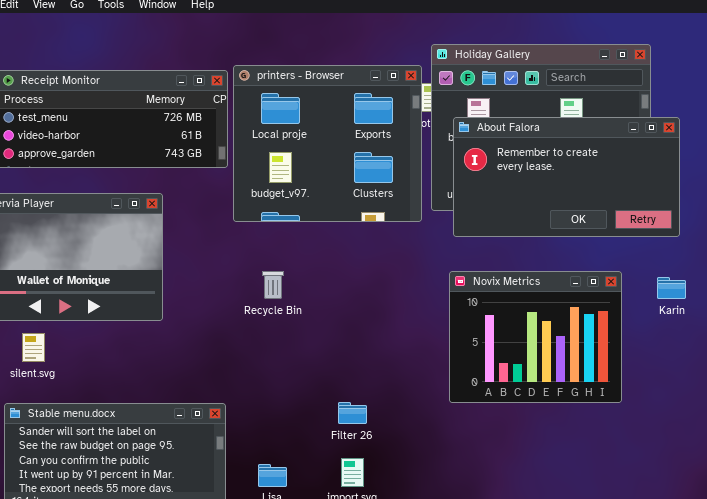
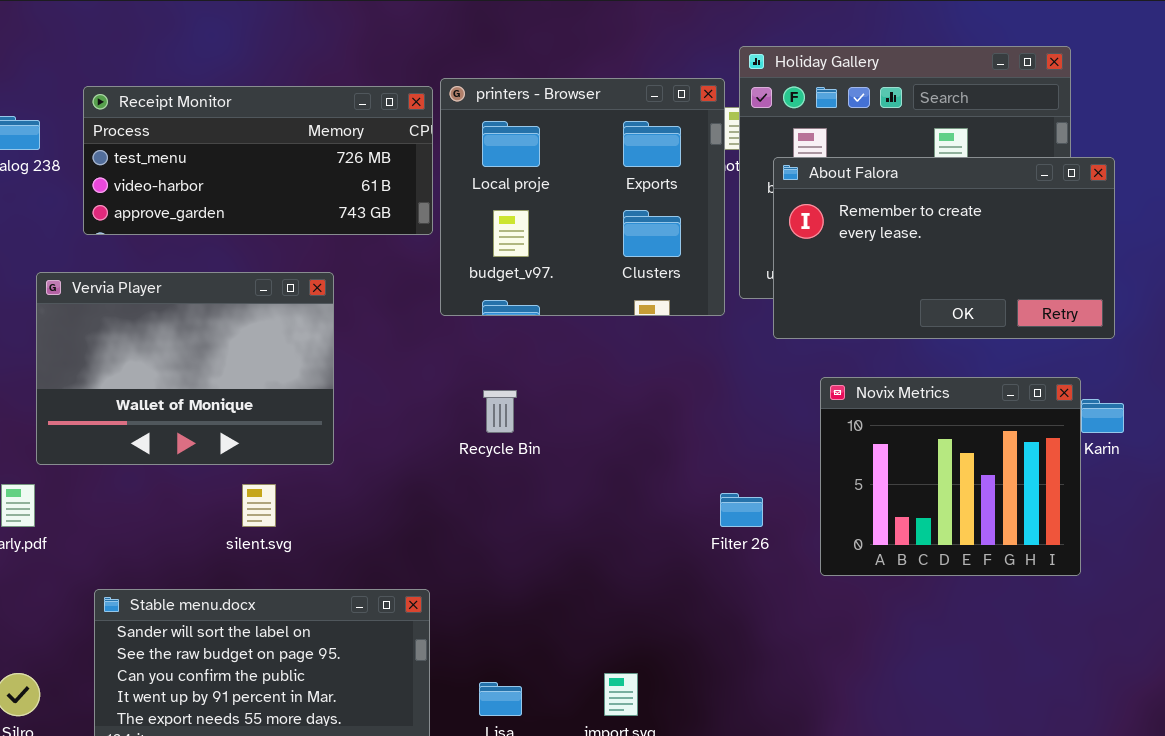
Novix Metrics: [449,271,622,403] -> [820,377,1081,576], moved
silent.svg: [22,333,45,362] -> [242,484,276,527], moved
Filter 26: [338,402,367,424] -> [720,493,763,527], moved

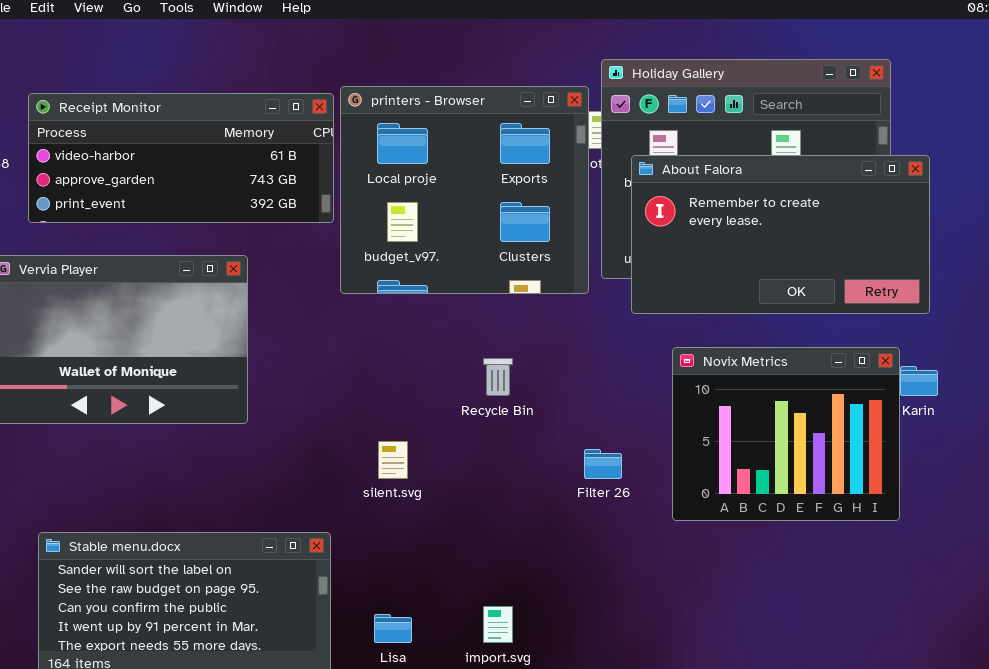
Receipt Monitor: [83,86,433,235] -> [28,93,334,223], scrolled down 1 row
Recycle Bin: [483,390,517,433] -> [483,358,513,396], moved
silent.svg: [242,484,276,527] -> [378,441,408,479], moved

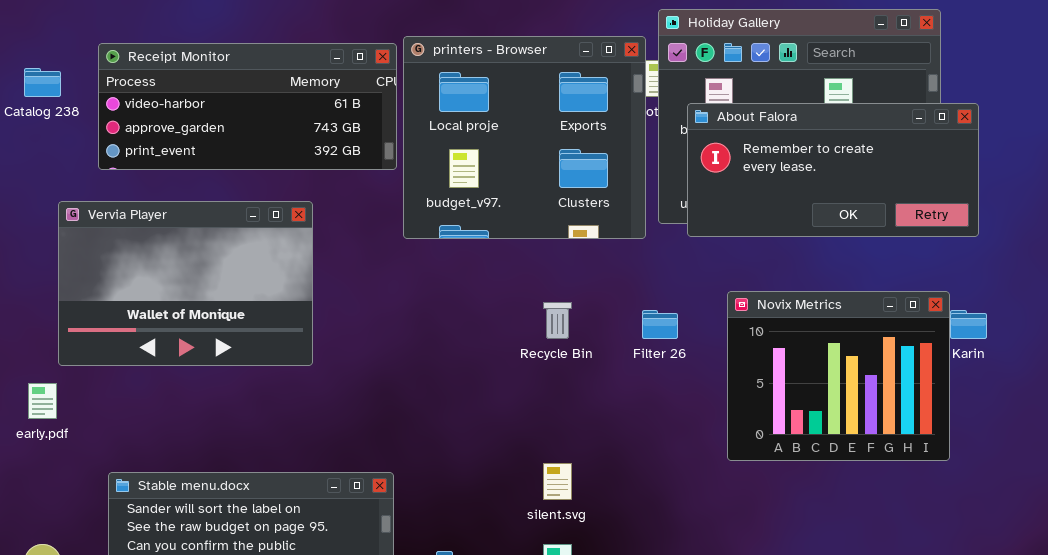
About Falora: [631,155,930,314] -> [687,103,979,237], resized
silent.svg: [378,441,408,479] -> [543,463,572,500], moved
Filter 26: [584,449,622,479] -> [642,310,678,339], moved

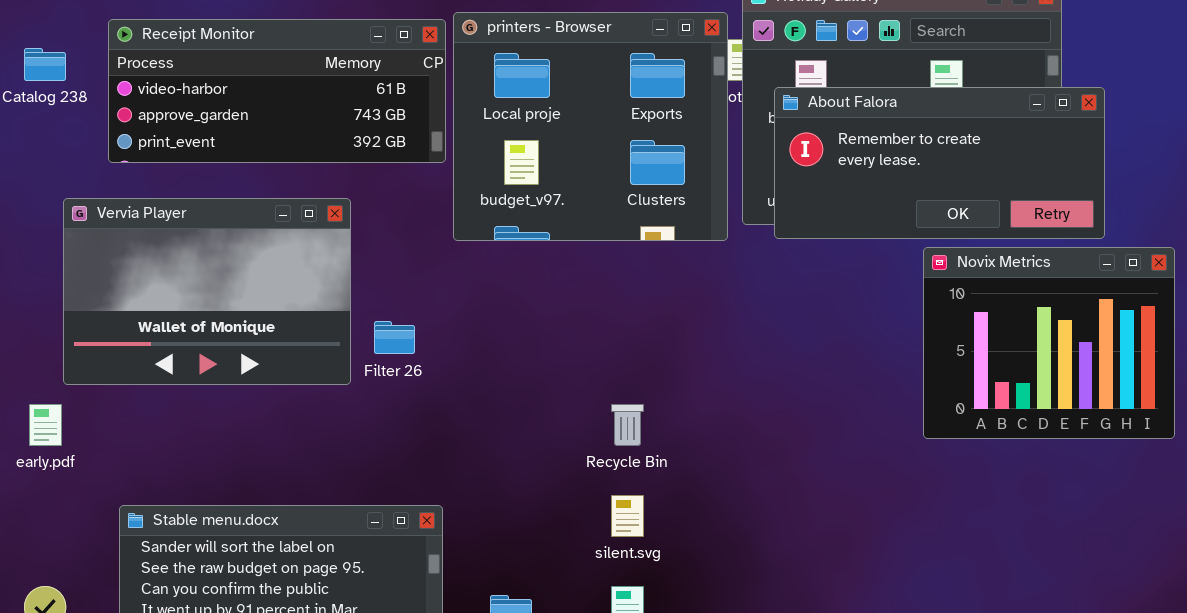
Novix Metrics: [727,291,950,461] -> [923,247,1175,439], moved
Recycle Bin: [543,302,572,339] -> [611,404,644,446], moved
Filter 26: [642,310,678,339] -> [374,321,415,354], moved

